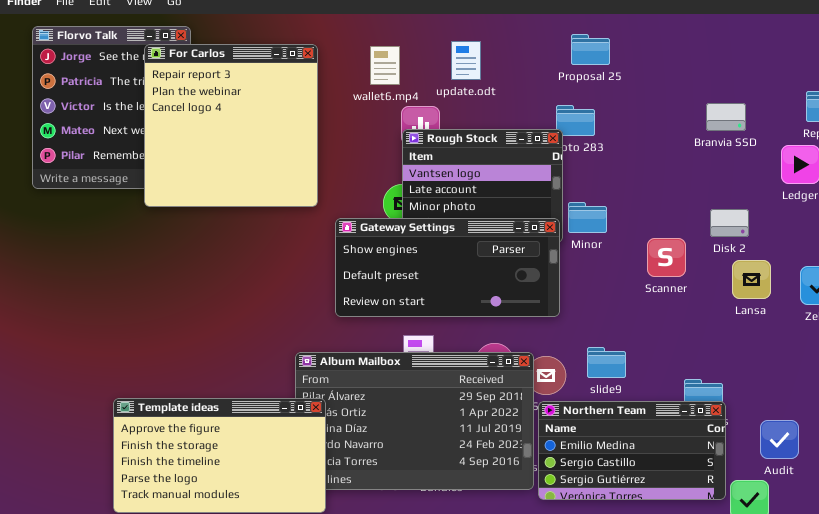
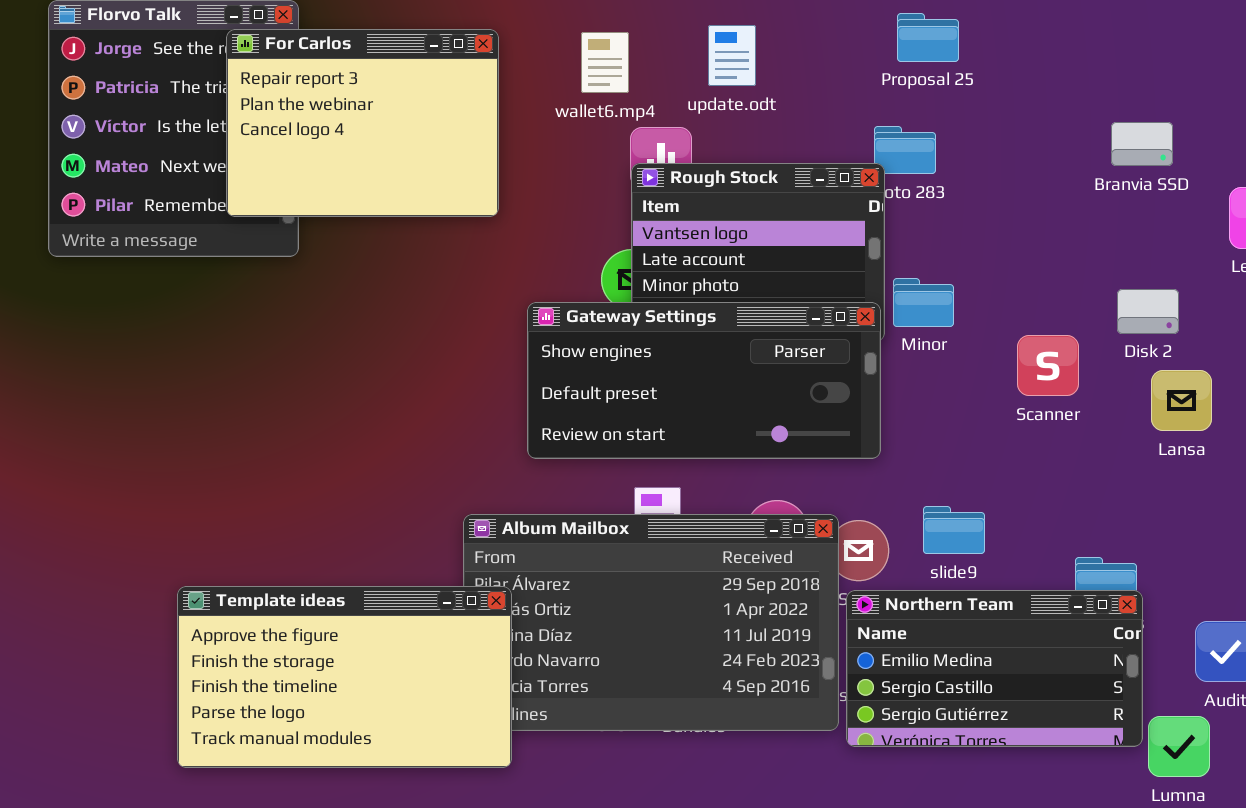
For Carlos: [144,44,318,207] -> [226,29,499,217], resized

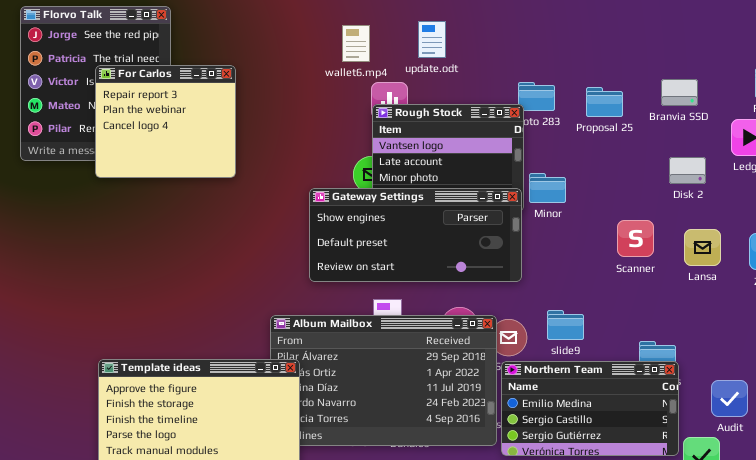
Proposal 25: [897,13,959,62] -> [586,87,623,117], moved
For Carlos: [226,29,499,217] -> [95,65,236,178], moved, resized
Disk 2: [1117,289,1179,334] -> [669,157,706,184], moved
Scanner: [1017,335,1079,396] -> [617,220,654,257], moved

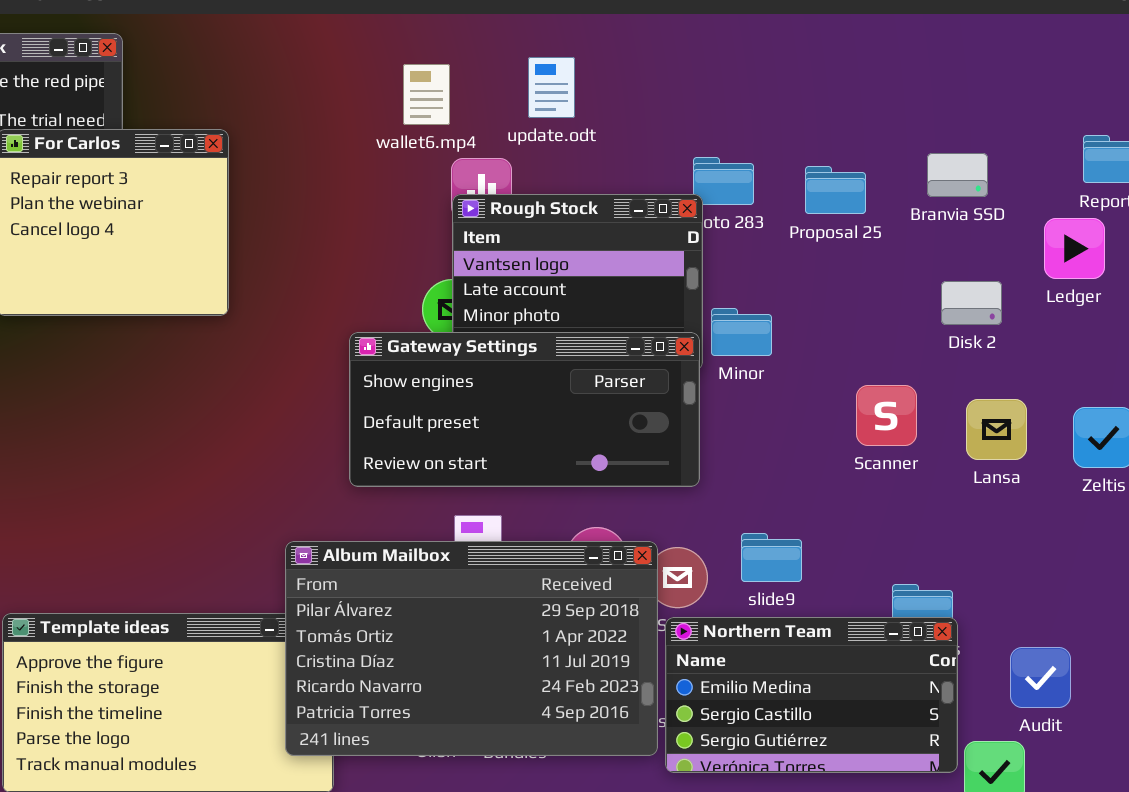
Album Mailbox: [270,315,497,446] -> [285,541,658,756], raised

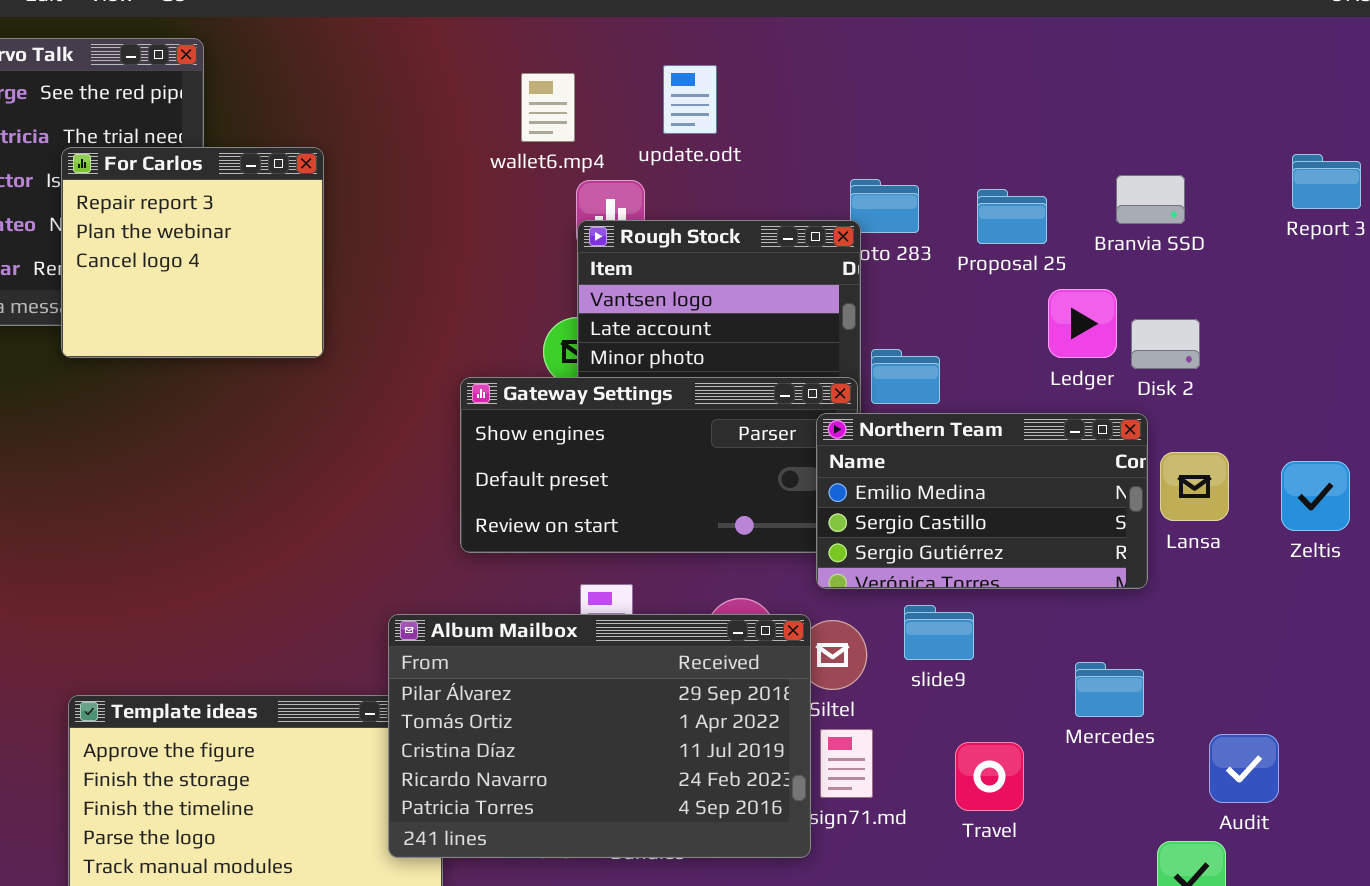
Ledger: [1044,218,1105,279] -> [1048,289,1117,358], moved
Northern Team: [665,617,958,773] -> [816,413,1148,589], moved

